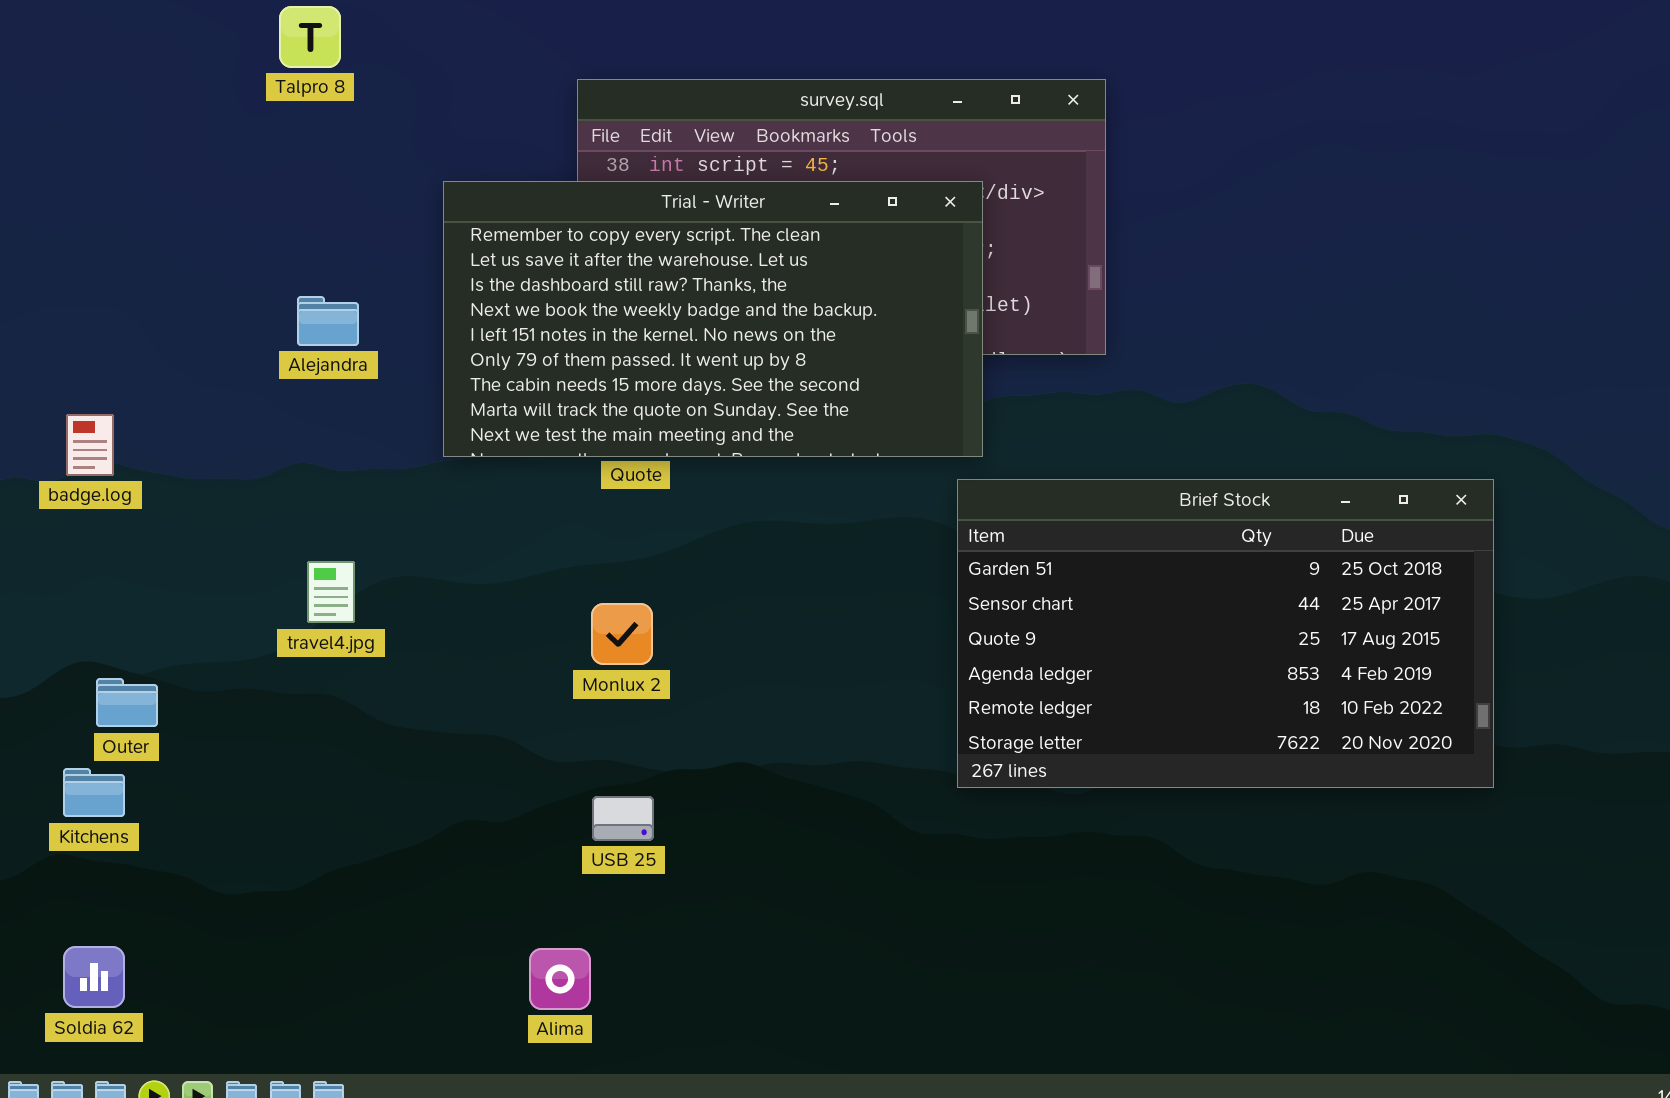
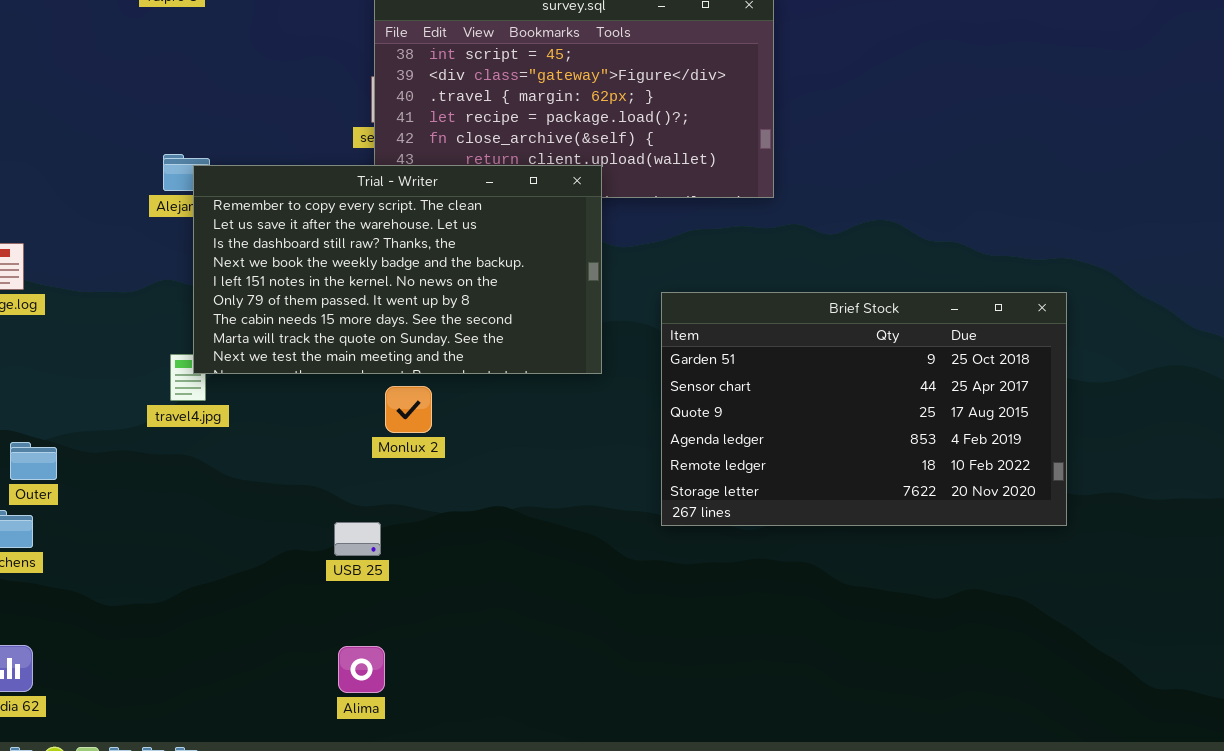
Trial - Writer: [443,181,983,457] -> [193,165,602,374], moved
USB 25: [592,796,654,841] -> [334,522,381,556], moved

